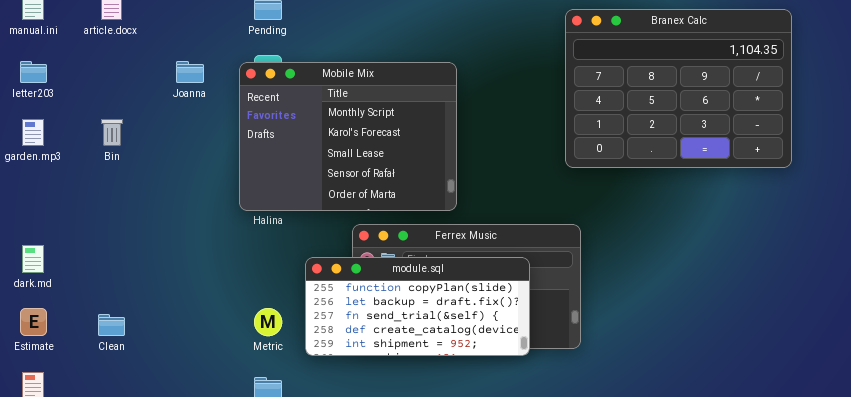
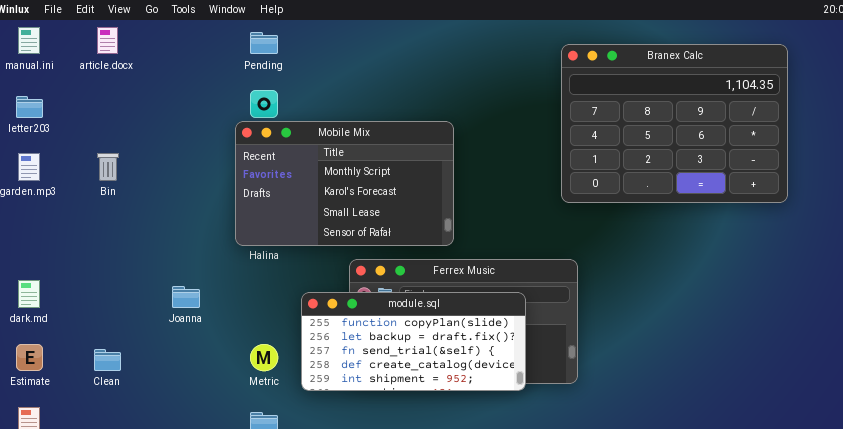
Joanna: [176,61,204,83] -> [172,286,200,308], moved
Mobile Mix: [239,62,457,211] -> [235,121,454,246], resized

